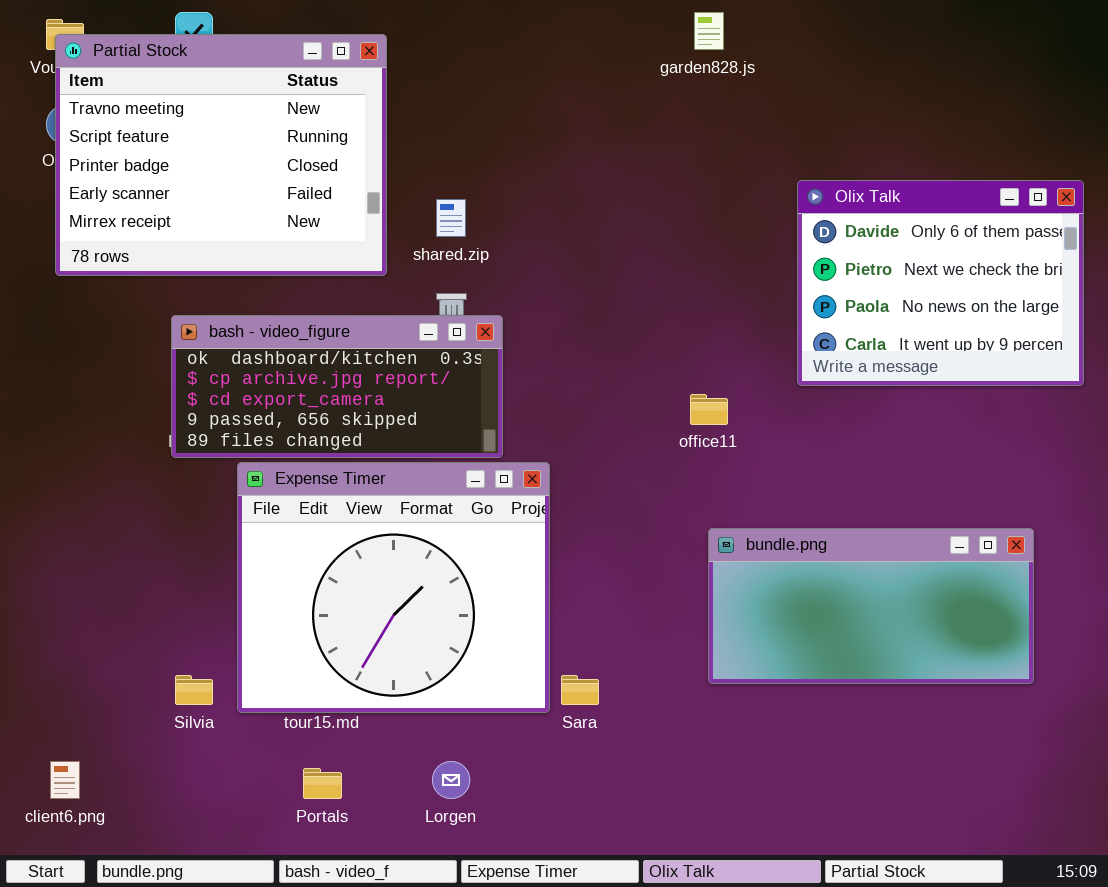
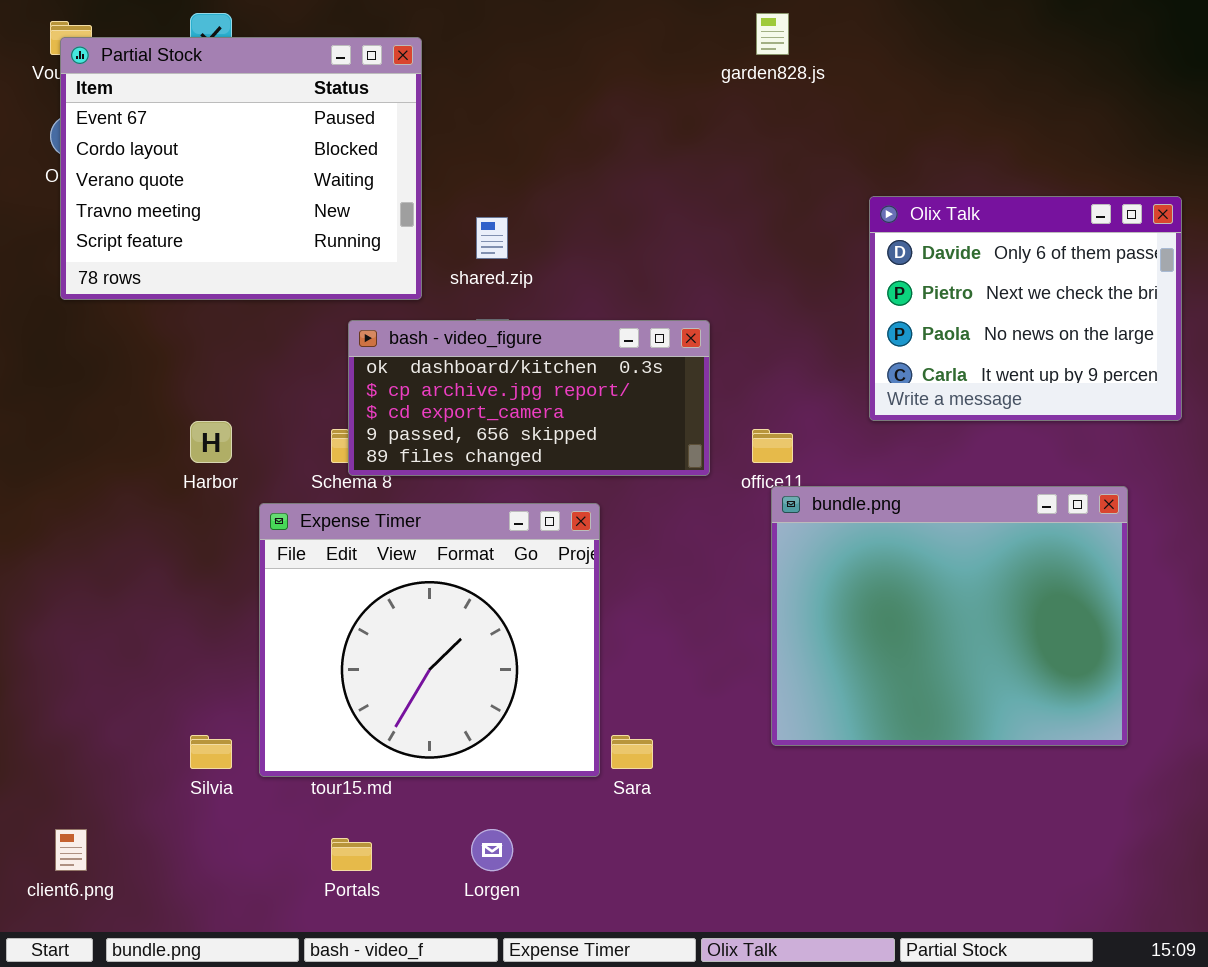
Partial Stock: [55,34,387,276] -> [60,37,422,300], scrolled up 3 rows
bash - video_figure: [171,315,503,458] -> [348,320,710,476], moved
bundle.png: [708,528,1034,684] -> [771,486,1128,746], resized

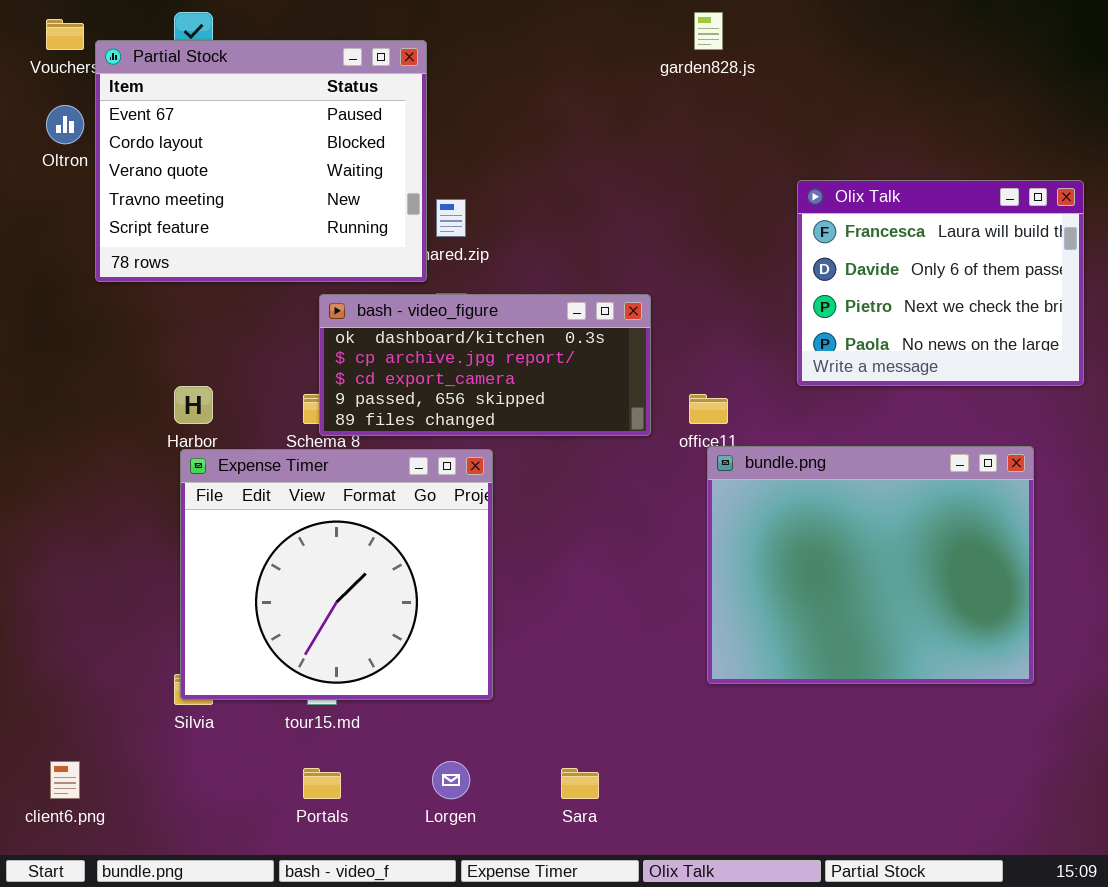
Partial Stock: [60,37,422,300] -> [95,40,427,282], moved
Olix Talk: [869,196,1182,421] -> [797,180,1084,386], scrolled up 1 row
Expense Timer: [259,503,600,777] -> [180,449,493,700], moved
Sara: [611,735,653,769] -> [561,768,599,799], moved

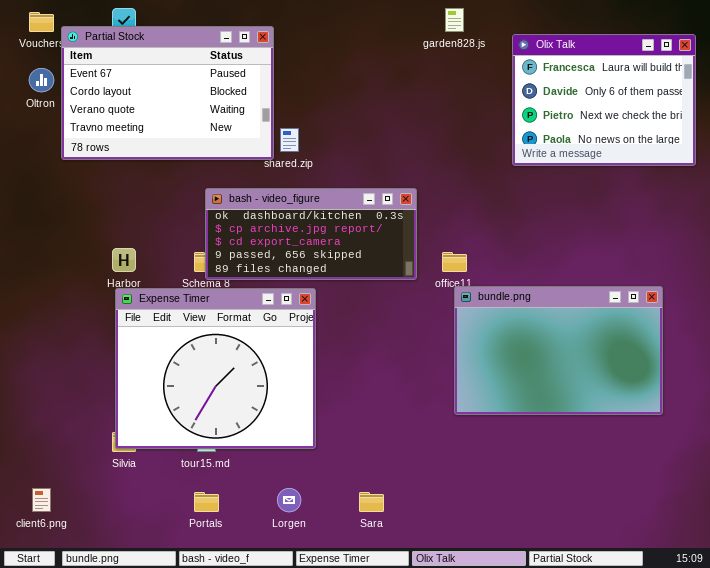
Partial Stock: [95,40,427,282] -> [61,26,274,160], resized
Olix Talk: [797,180,1084,386] -> [512,34,696,166], moved
bundle.png: [707,446,1034,684] -> [454,286,663,415], resized

